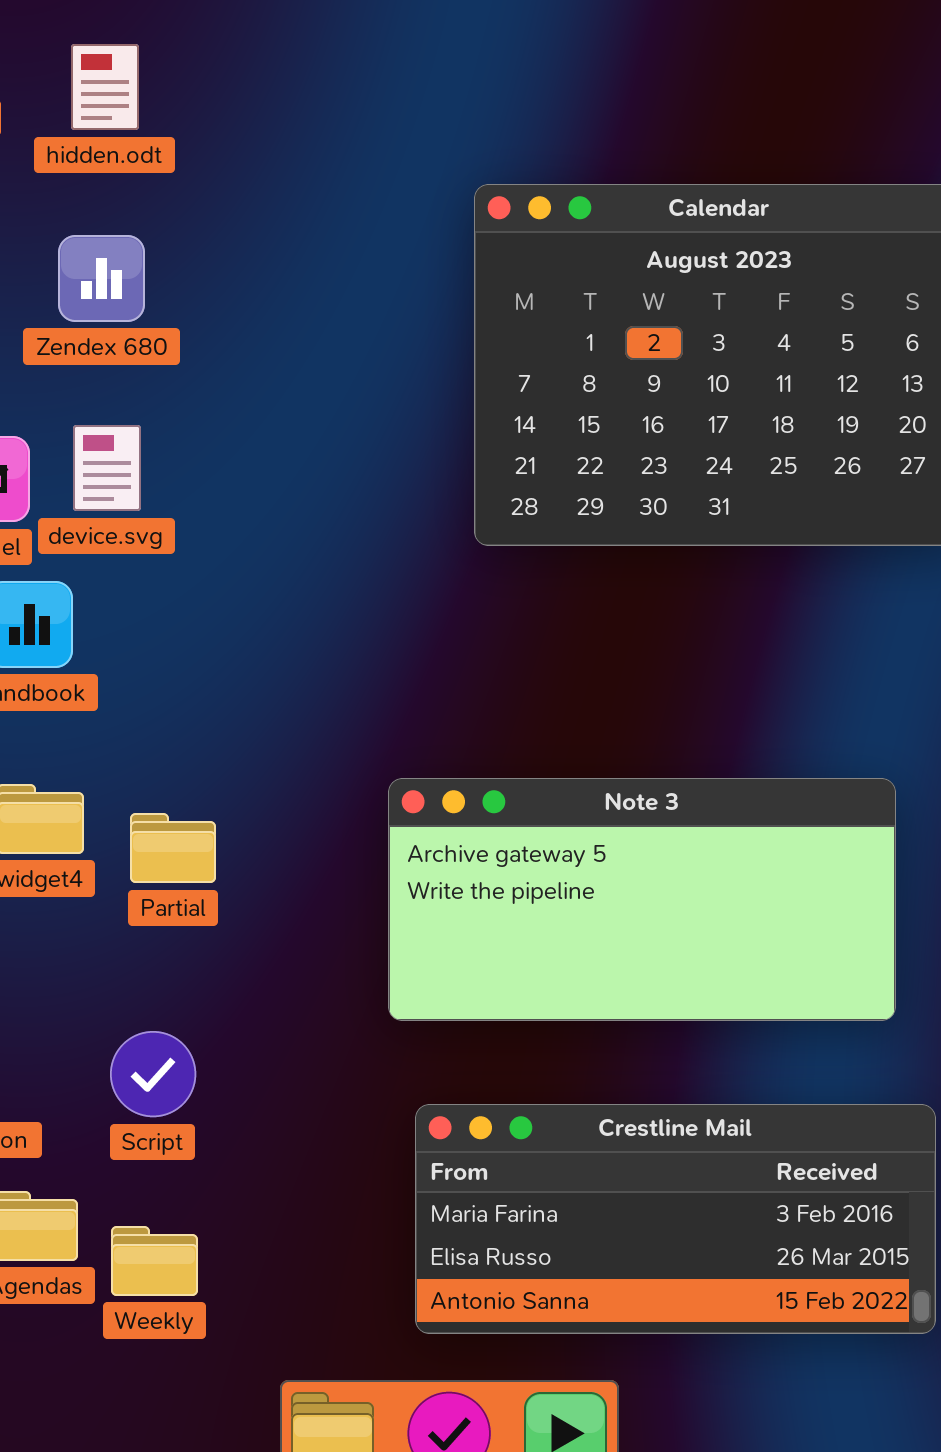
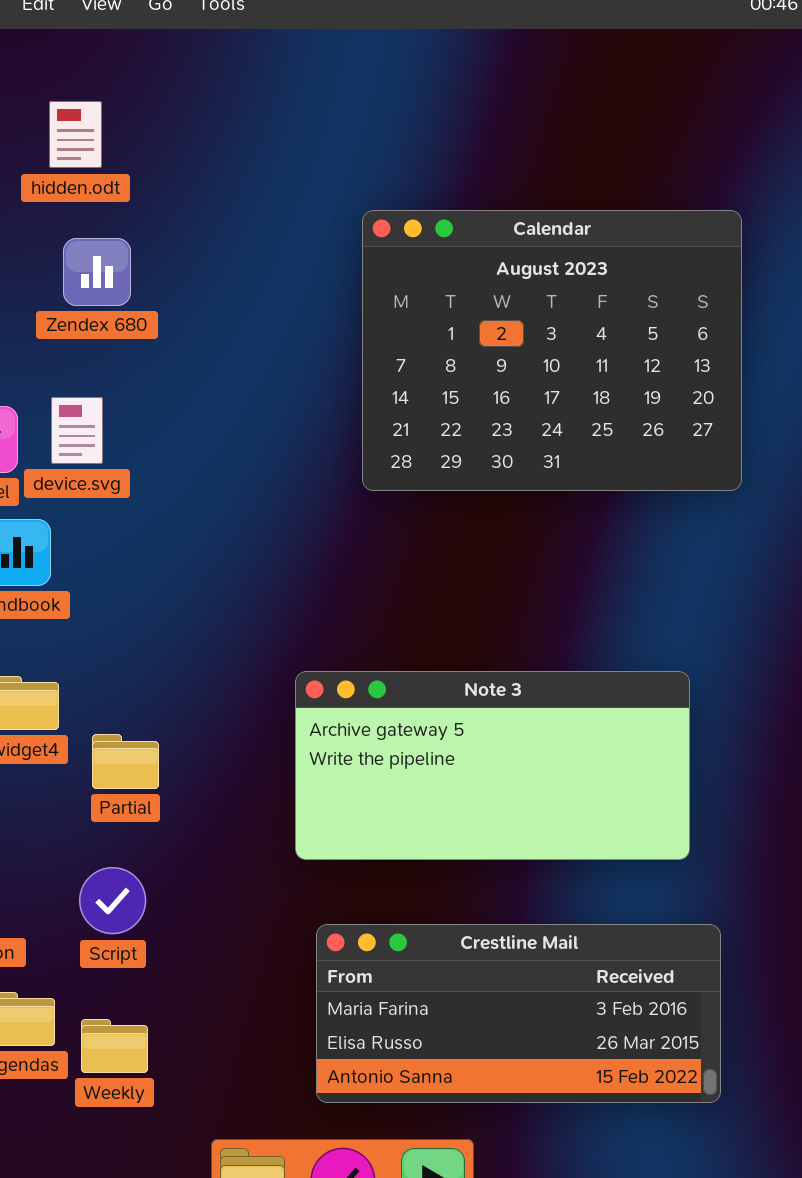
Zendex 680: [58,235,145,322] -> [63,238,131,306], moved
Partial: [130,813,216,883] -> [92,734,159,789], moved

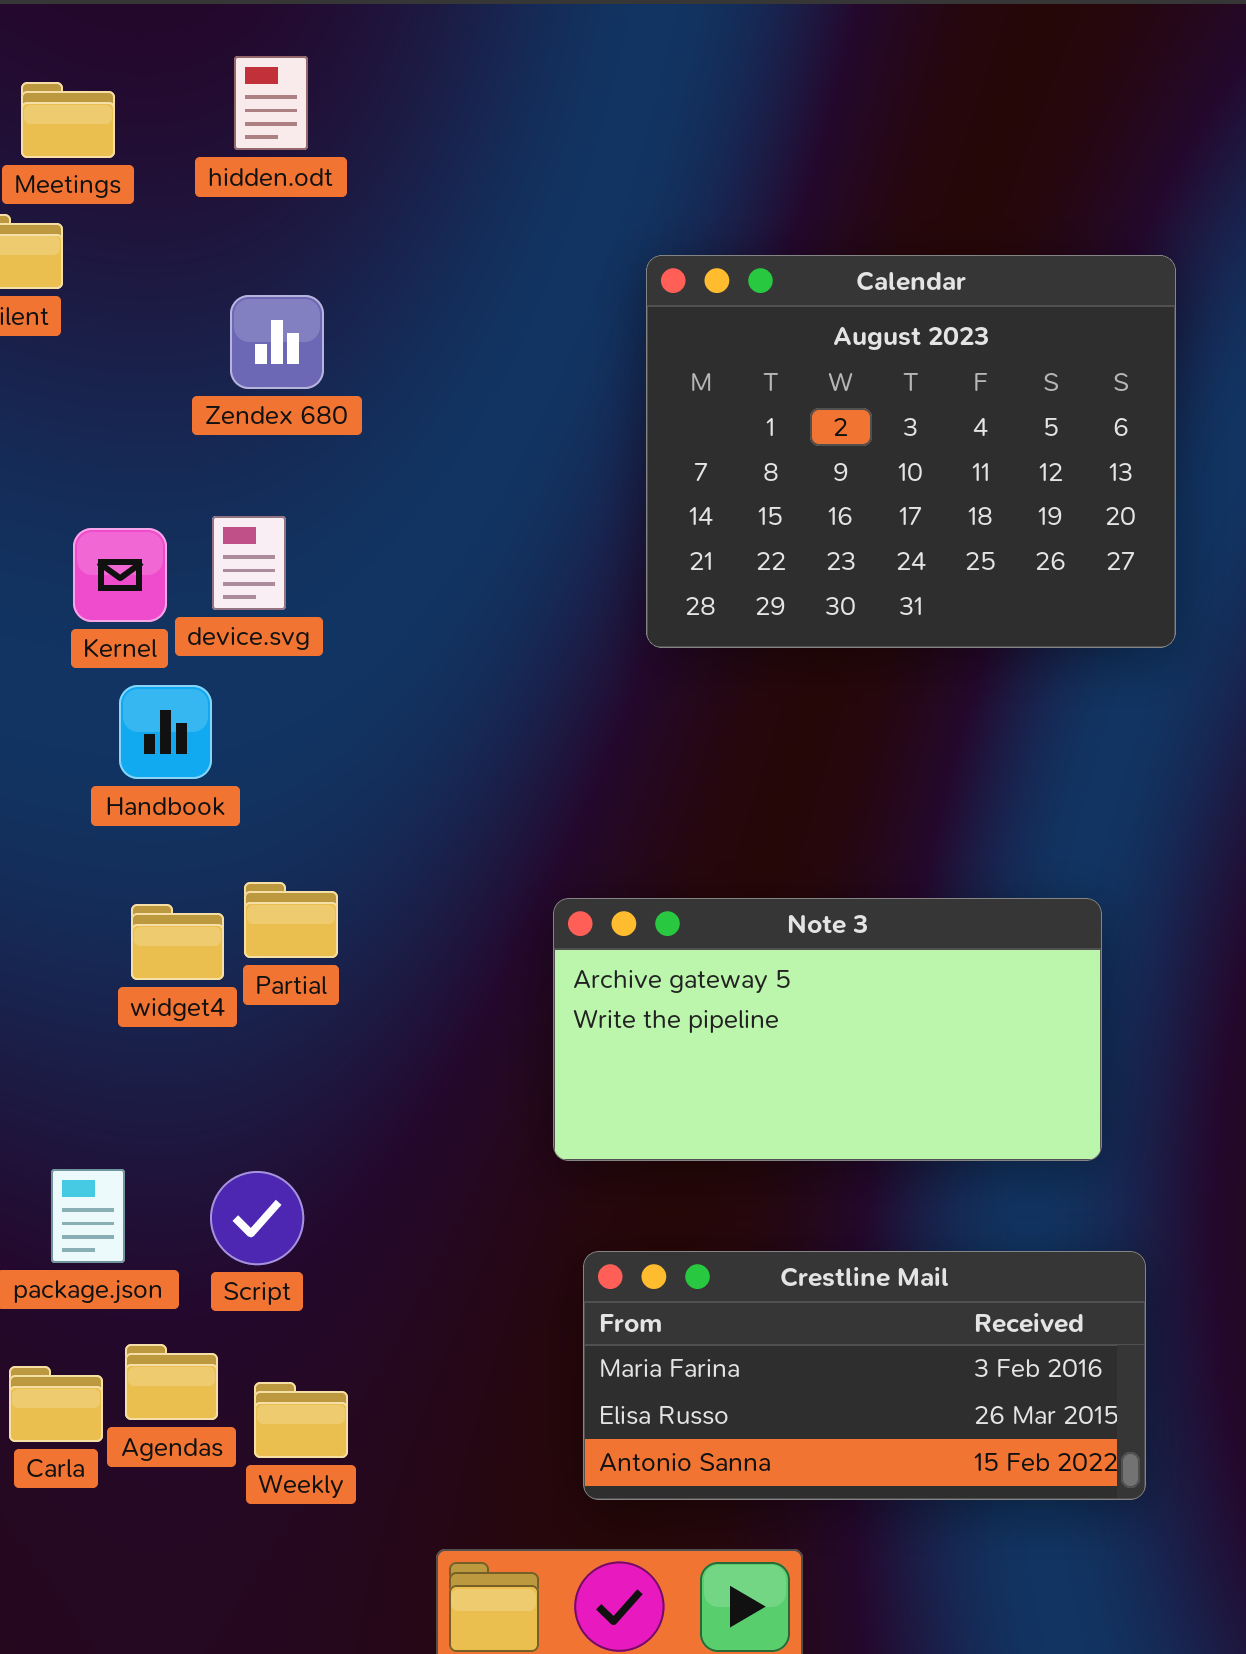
hidden.odt: [49,101,102,168] -> [234,56,308,150], moved
Partial: [92,734,159,789] -> [244,882,338,958], moved
Script: [79,867,146,934] -> [210,1171,304,1265], moved

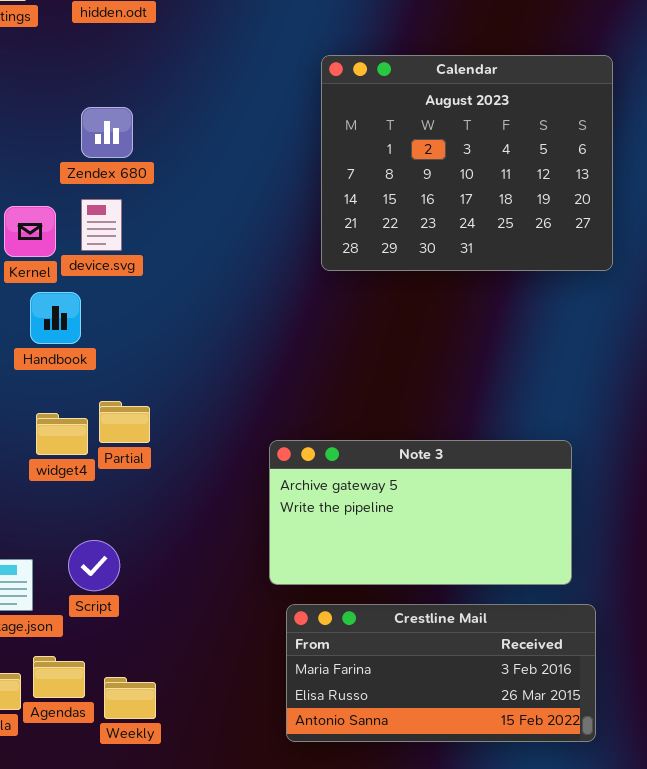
Zendex 680: [230,295,324,389] -> [81,107,133,158], moved
Note 3: [553,898,1102,1161] -> [269,440,572,585], moved
Script: [210,1171,304,1265] -> [68,540,120,591], moved

